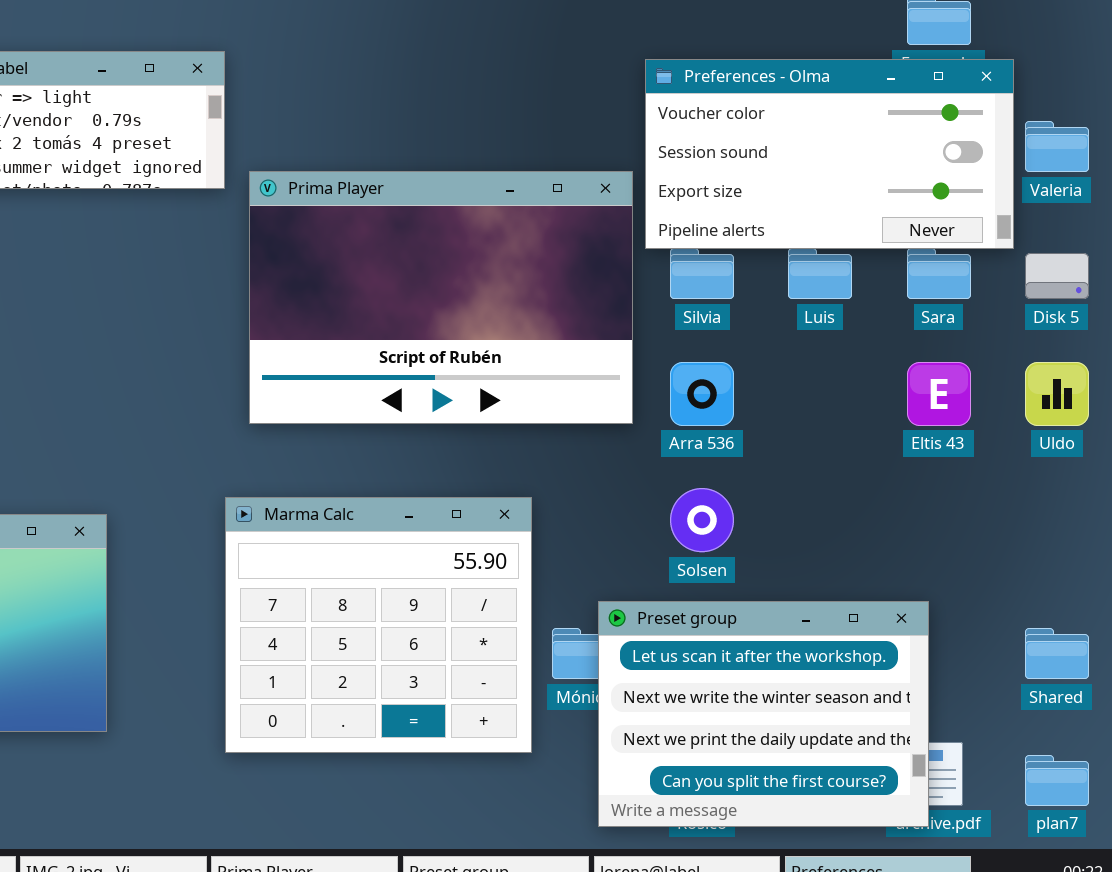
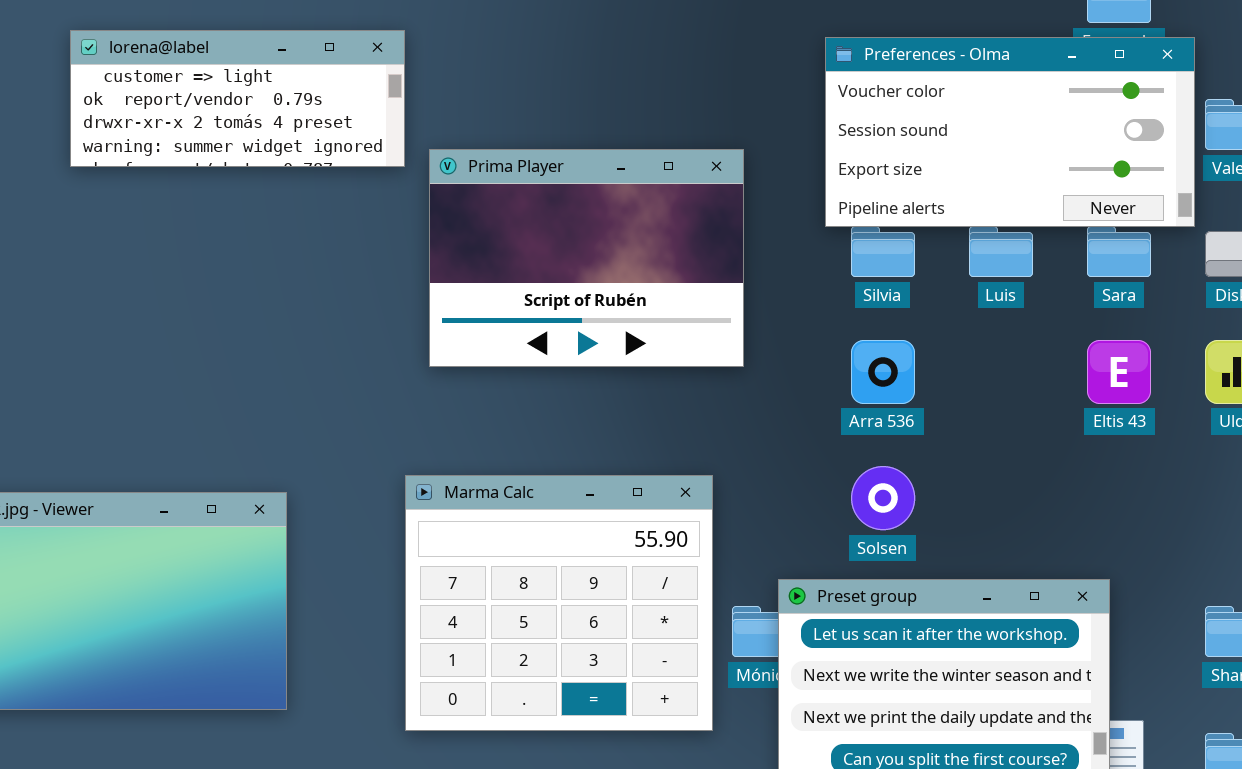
Prima Player: [249,171,633,424] -> [429,149,744,367], resized

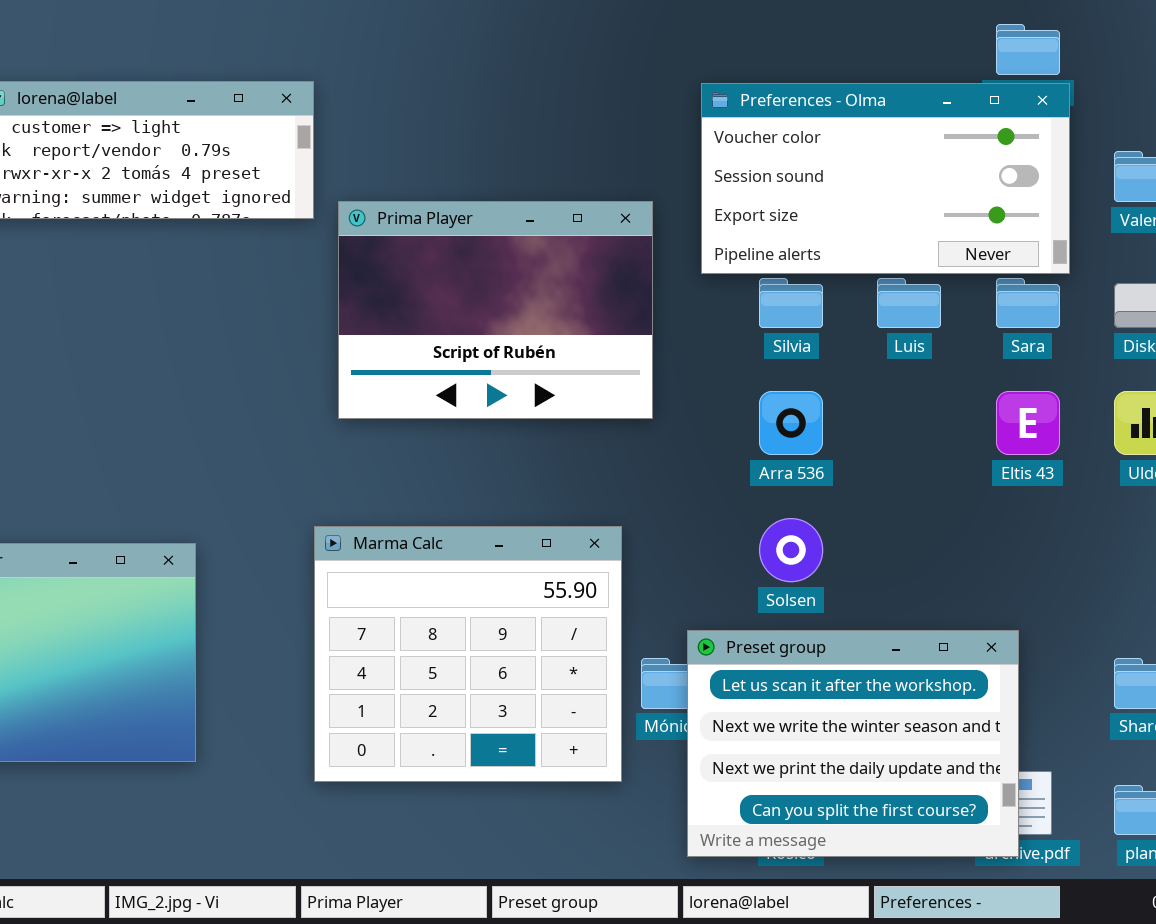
Preferences - Olma: [825,37,1195,227] -> [701,83,1070,274], moved

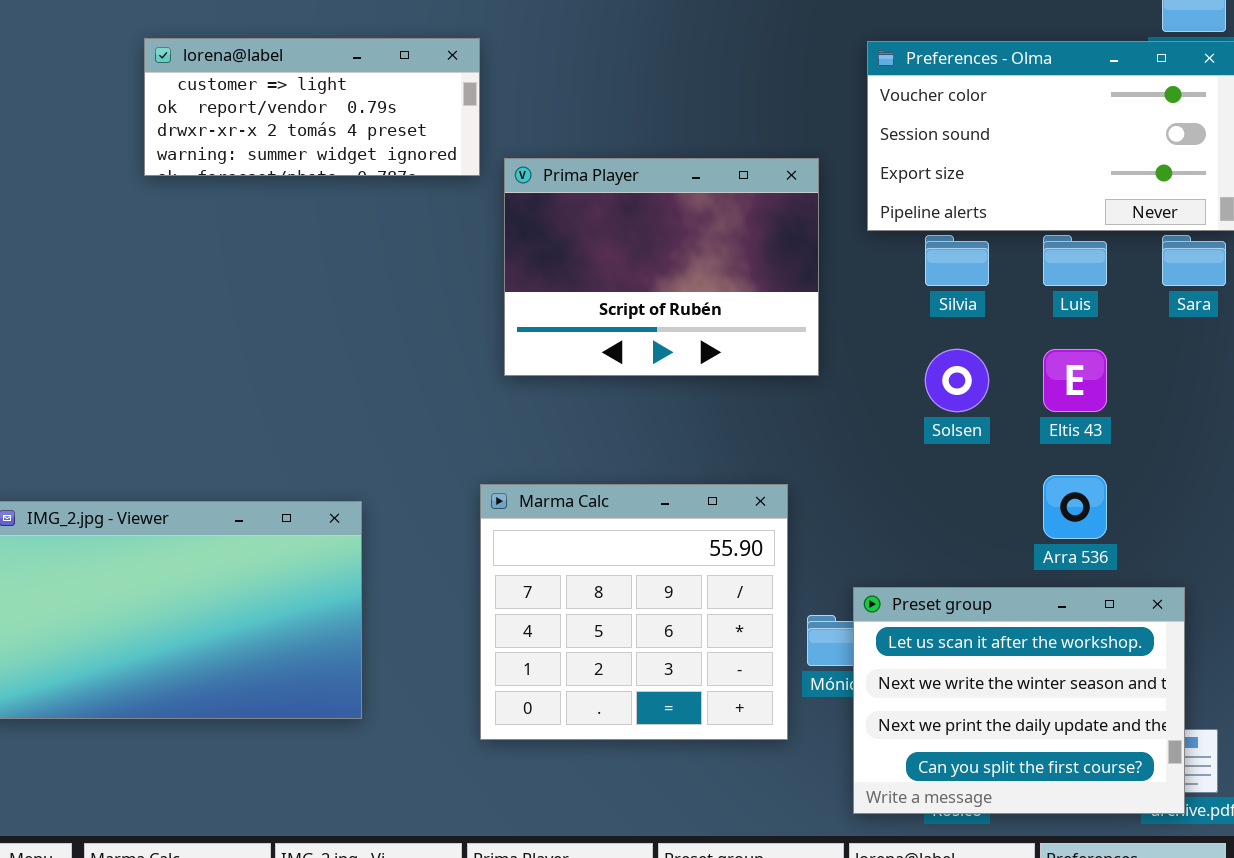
Arra 536: [759,391,823,455] -> [1043,475,1107,539], moved
Eltis 43: [996,391,1060,455] -> [1043,349,1107,412], moved
Solsen: [759,518,823,582] -> [925,349,989,412], moved

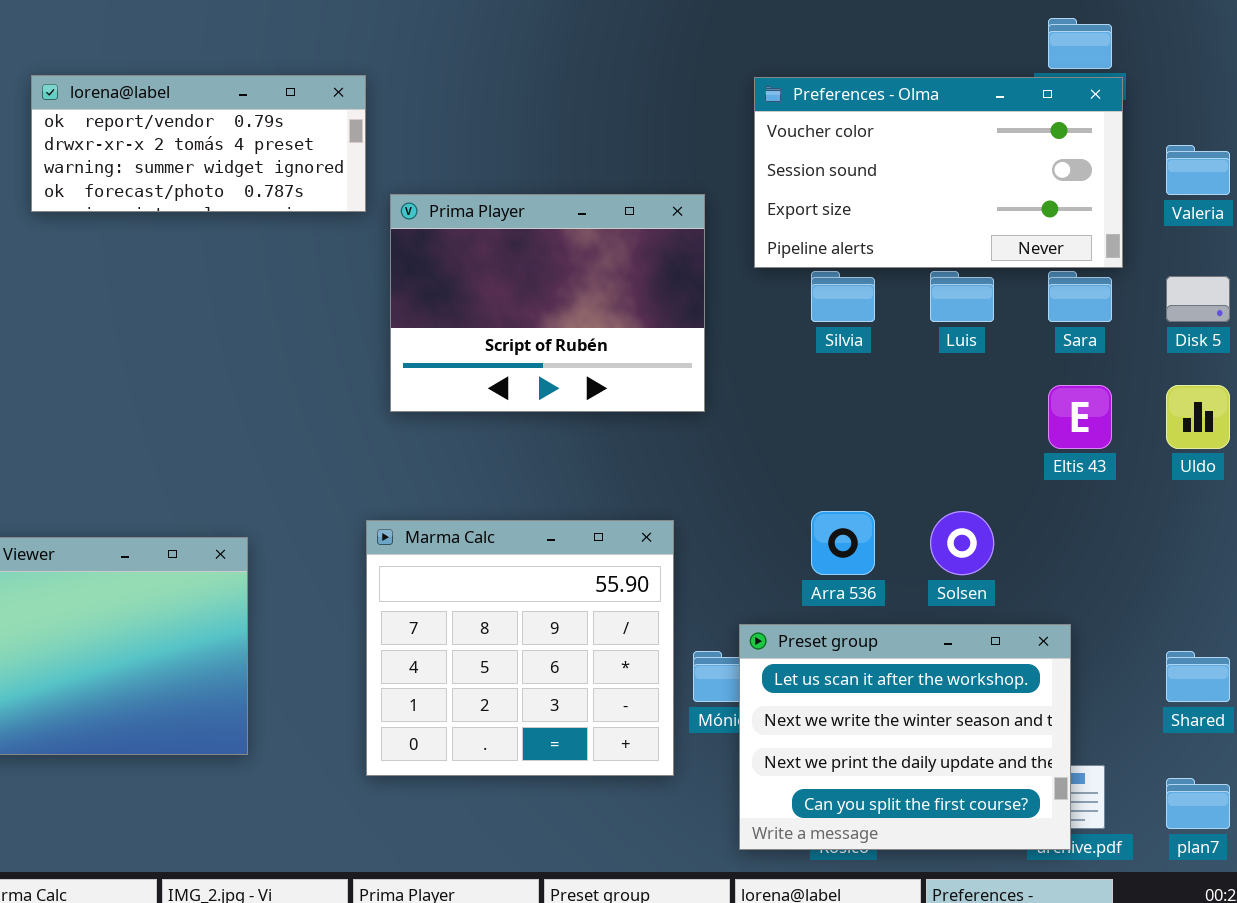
lorena@label: [144,38,480,176] -> [31,75,366,212], scrolled down 1 row
Solsen: [925,349,989,412] -> [930,511,994,575], moved
Eltis 43: [1043,349,1107,412] -> [1048,385,1112,449], moved
Arra 536: [1043,475,1107,539] -> [811,511,875,575], moved

